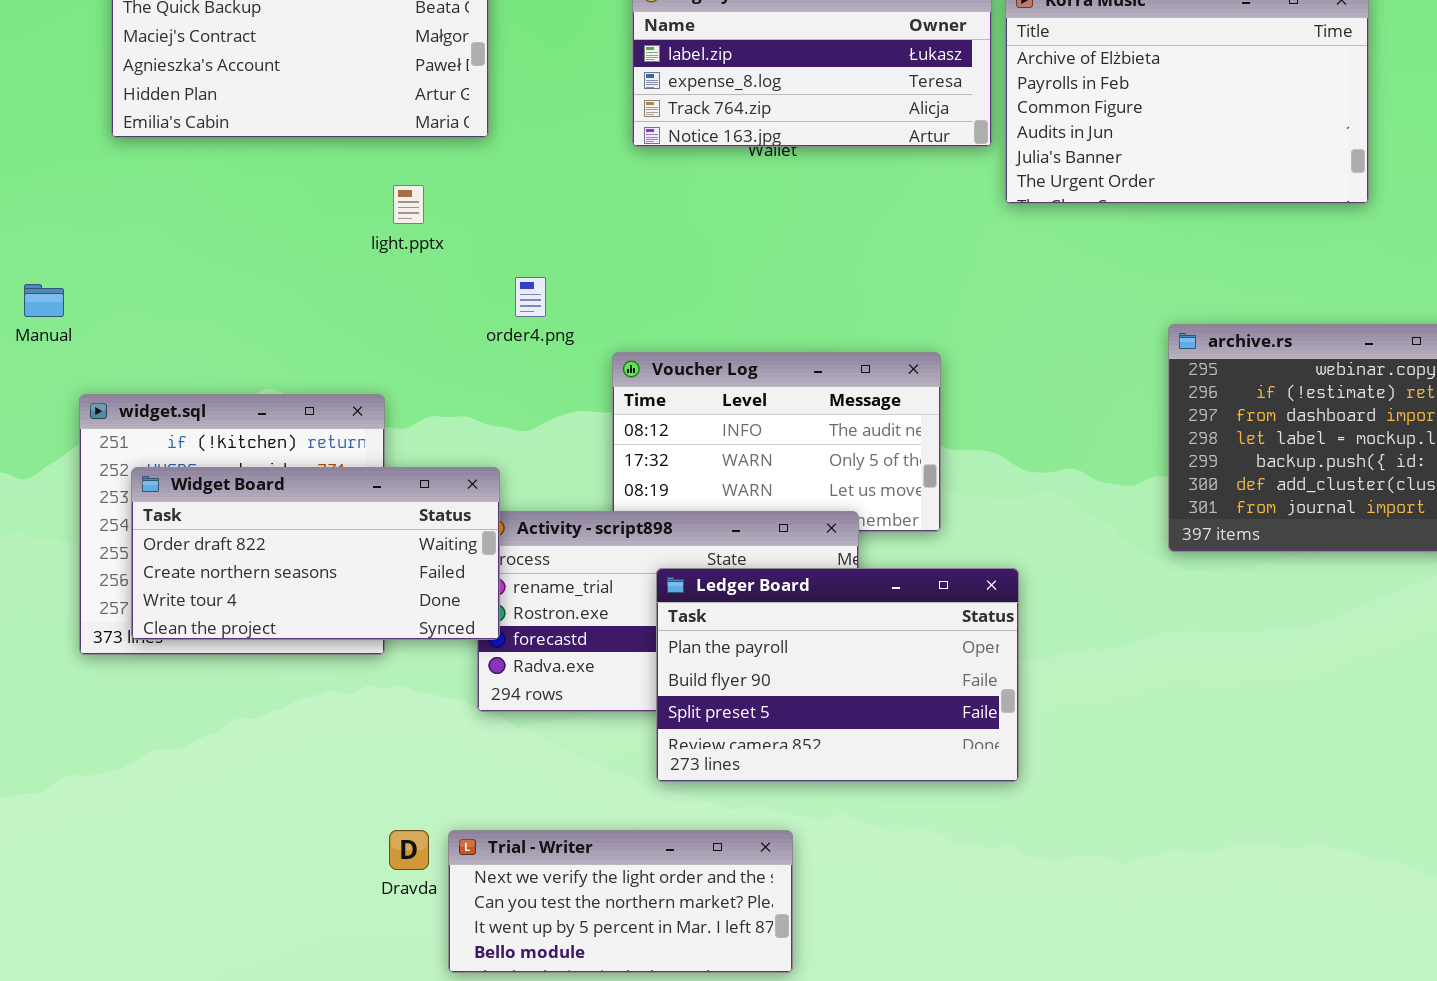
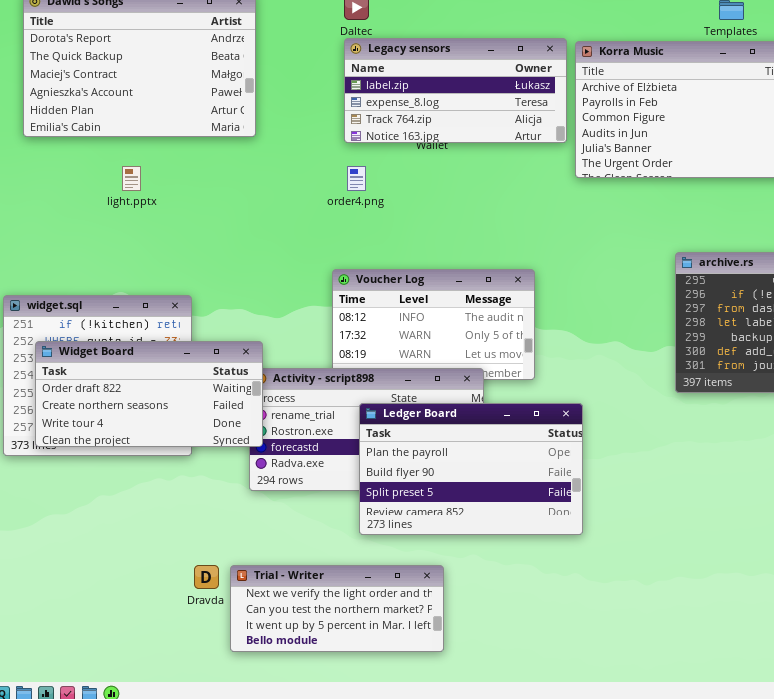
light.pptx: [393,185,424,224] -> [122,166,141,191], moved
order4.png: [515,277,546,317] -> [347,166,366,191], moved

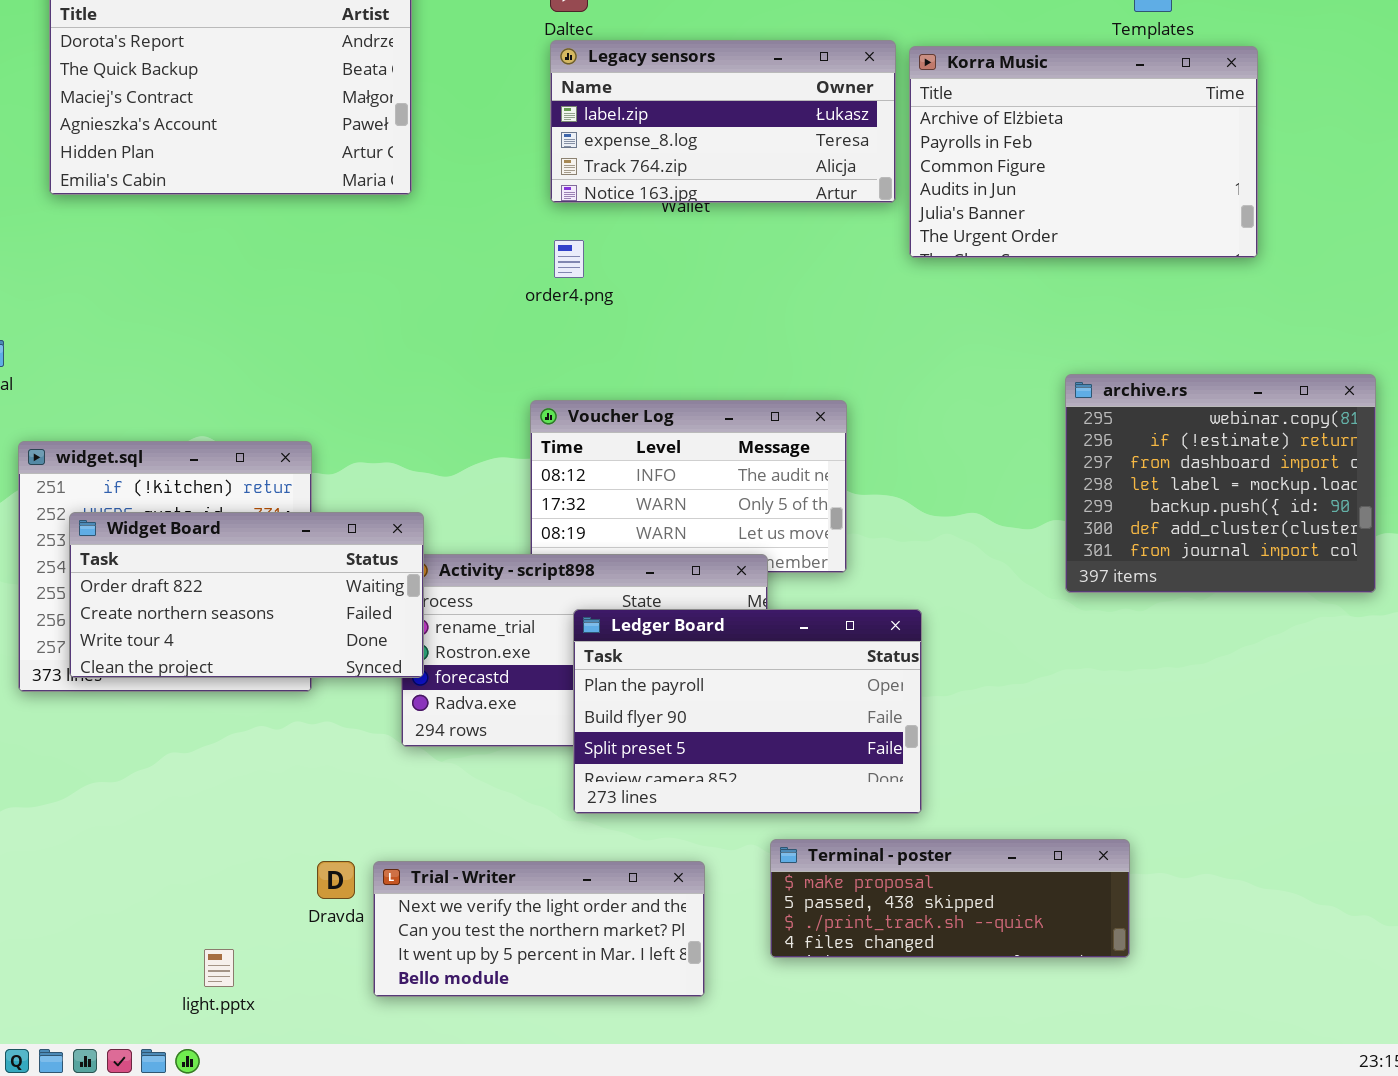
light.pptx: [122,166,141,191] -> [204,949,234,987], moved
Terminal - poster: none -> [770,839,1130,958], opened

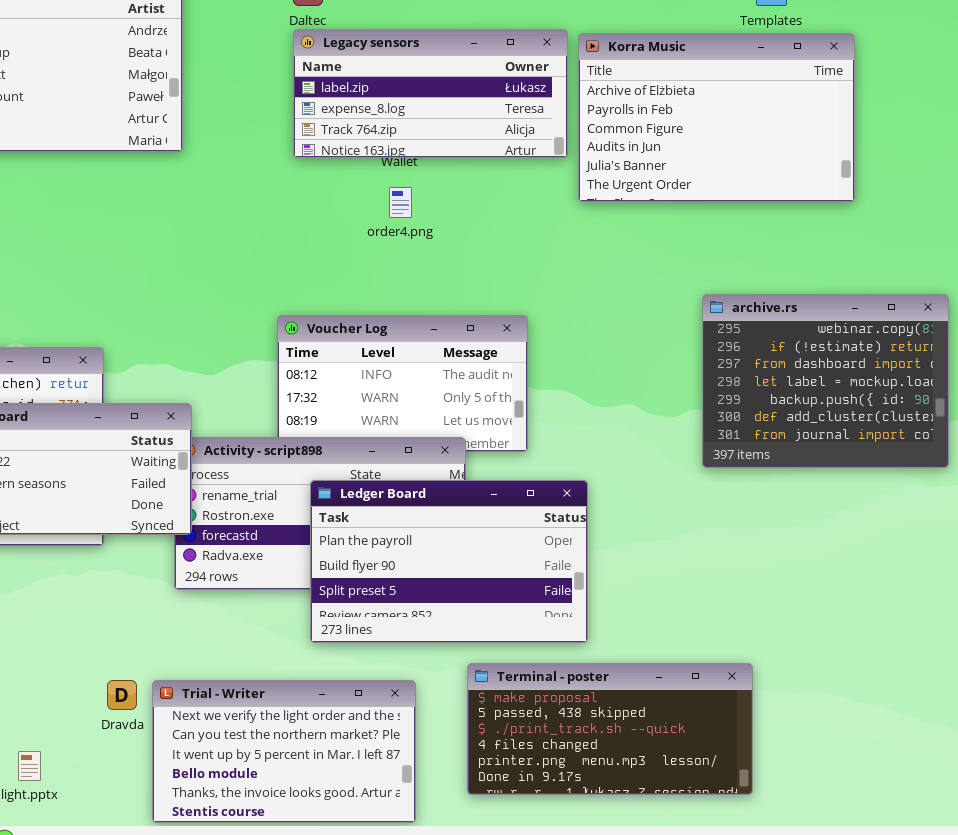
order4.png: [554,240,584,278] -> [389,187,412,218], moved
Terminal - poster: [770,839,1130,958] -> [467,663,753,795], resized
Trial - Writer: [373,861,705,997] -> [152,680,416,823], resized

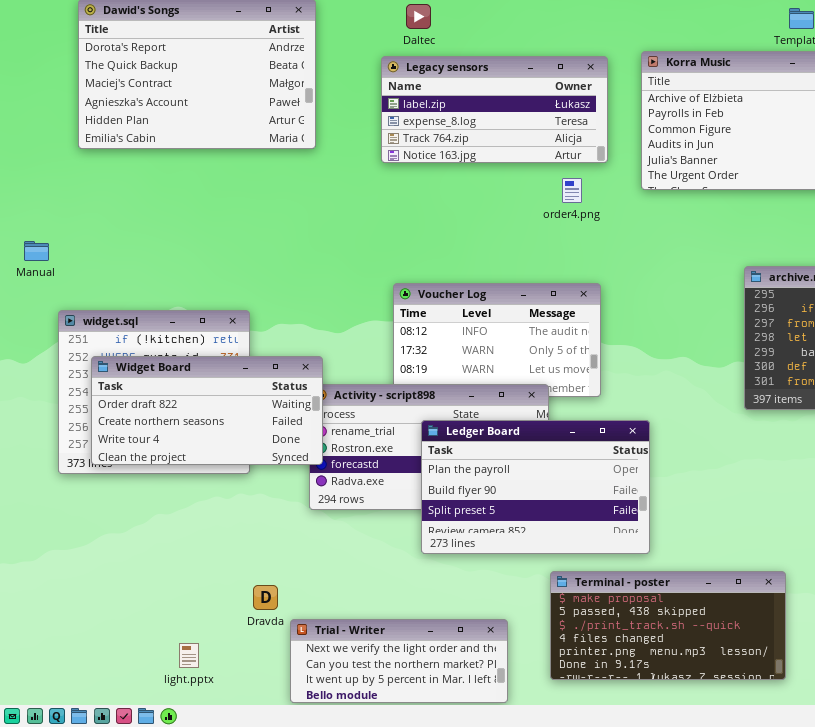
Legacy sensors: [293,29,568,158] -> [381,56,608,163], moved
order4.png: [389,187,412,218] -> [562,178,582,203], moved
Trial - Writer: [152,680,416,823] -> [290,619,508,703], resized

